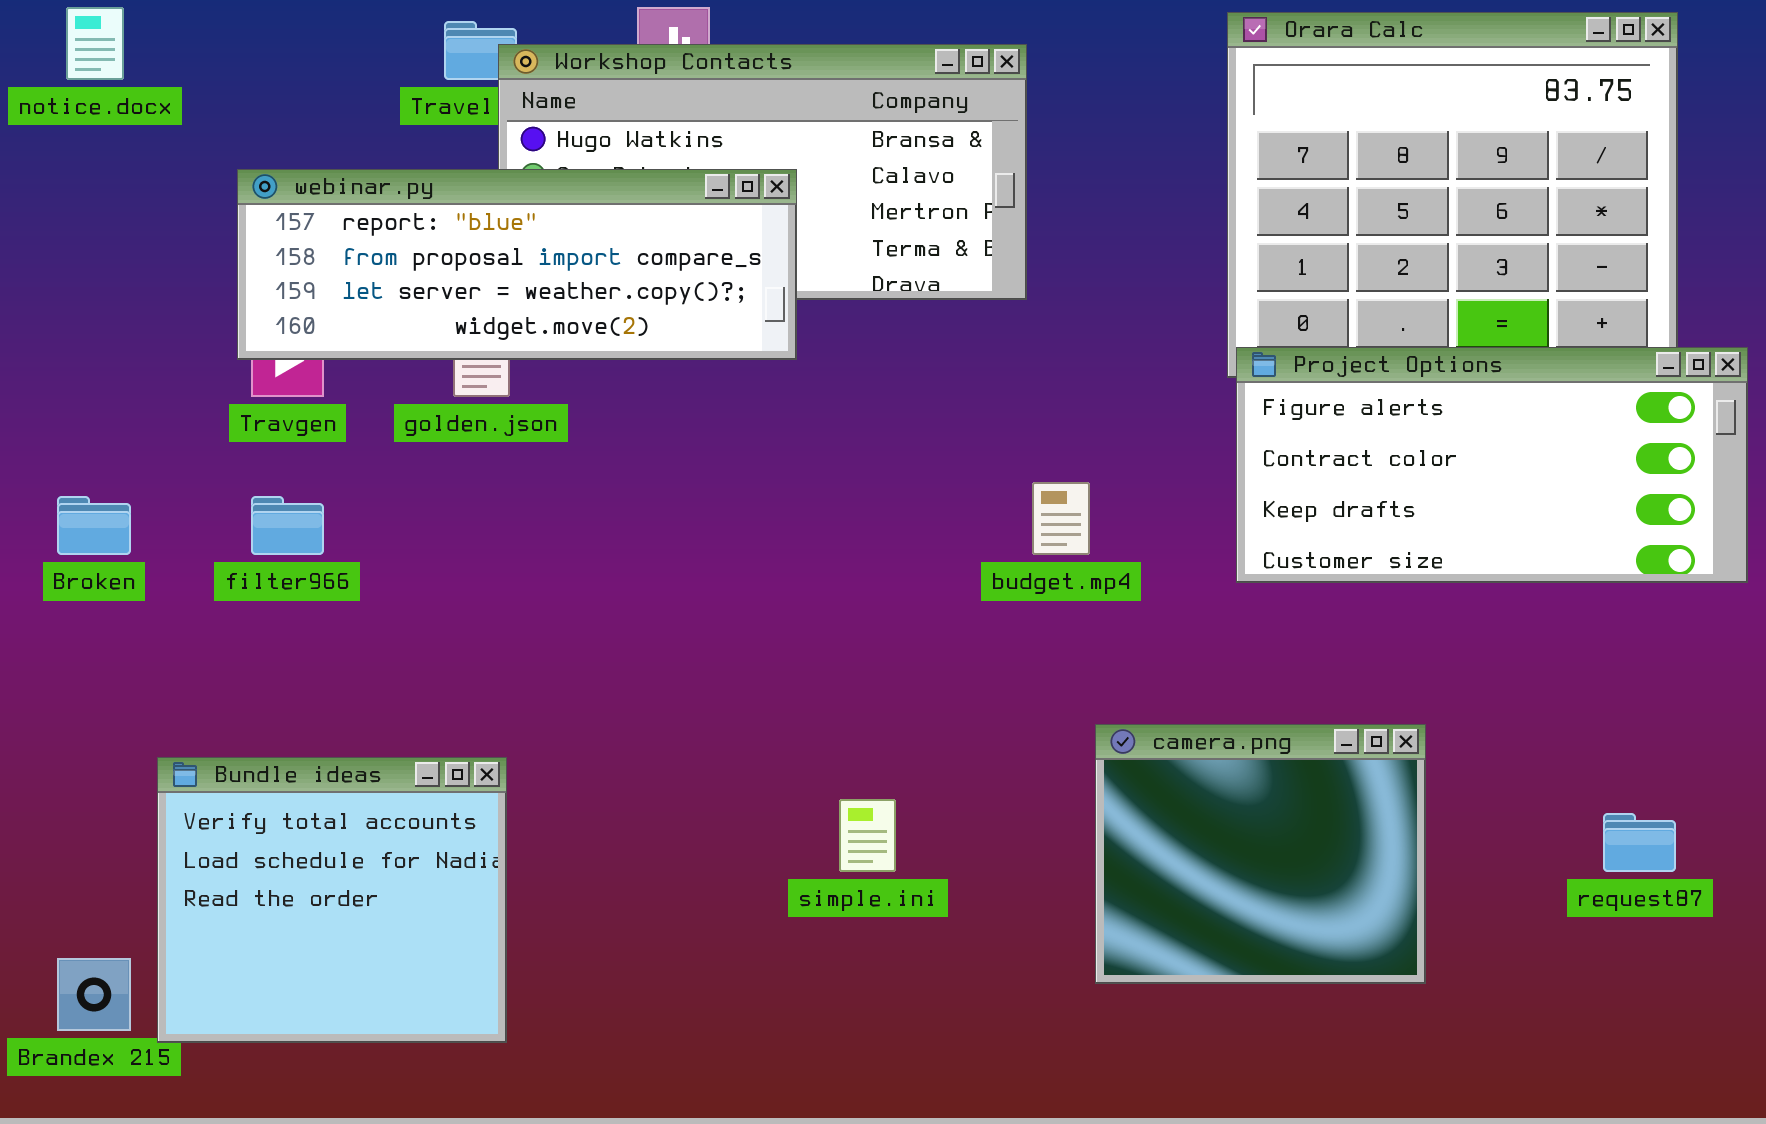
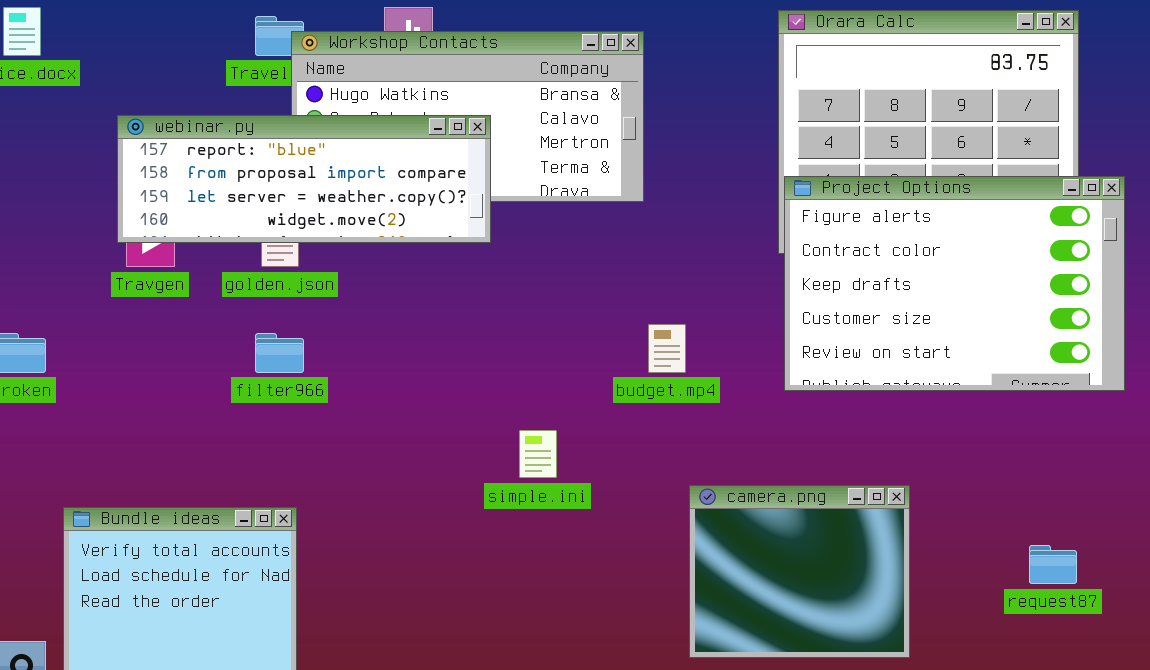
Project Options: [1236,347,1748,583] -> [784,176,1125,391], resized
filter966: [251,496,324,555] -> [255,333,304,373], moved
simple.ini: [839,799,896,872] -> [519,430,557,478], moved

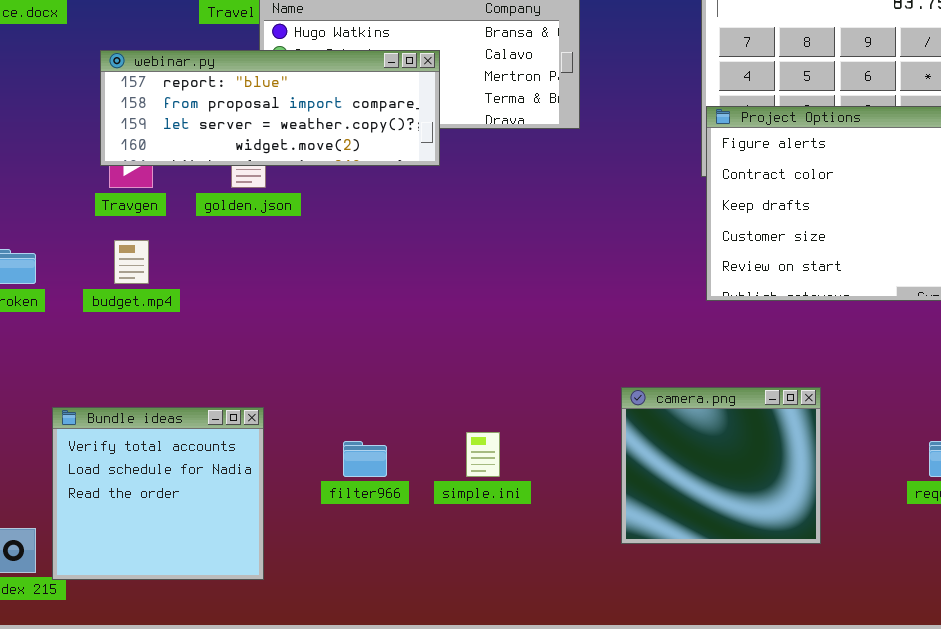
budget.mp4: [648,324,686,373] -> [114,240,149,284], moved
filter966: [255,333,304,373] -> [343,441,387,477], moved
simple.ini: [519,430,557,478] -> [466,432,500,477], moved

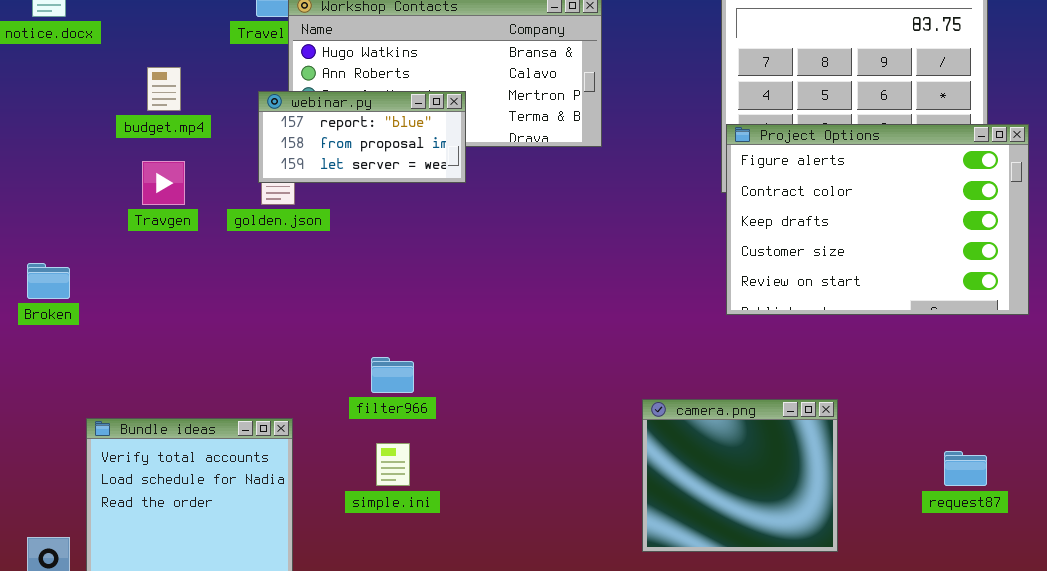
webinar.py: [100,50,440,166] -> [258,91,466,183], resized
budget.mp4: [114,240,149,284] -> [147,67,181,111], moved
simple.ini: [466,432,500,477] -> [376,443,410,486], moved
filter966: [343,441,387,477] -> [371,357,414,393], moved

